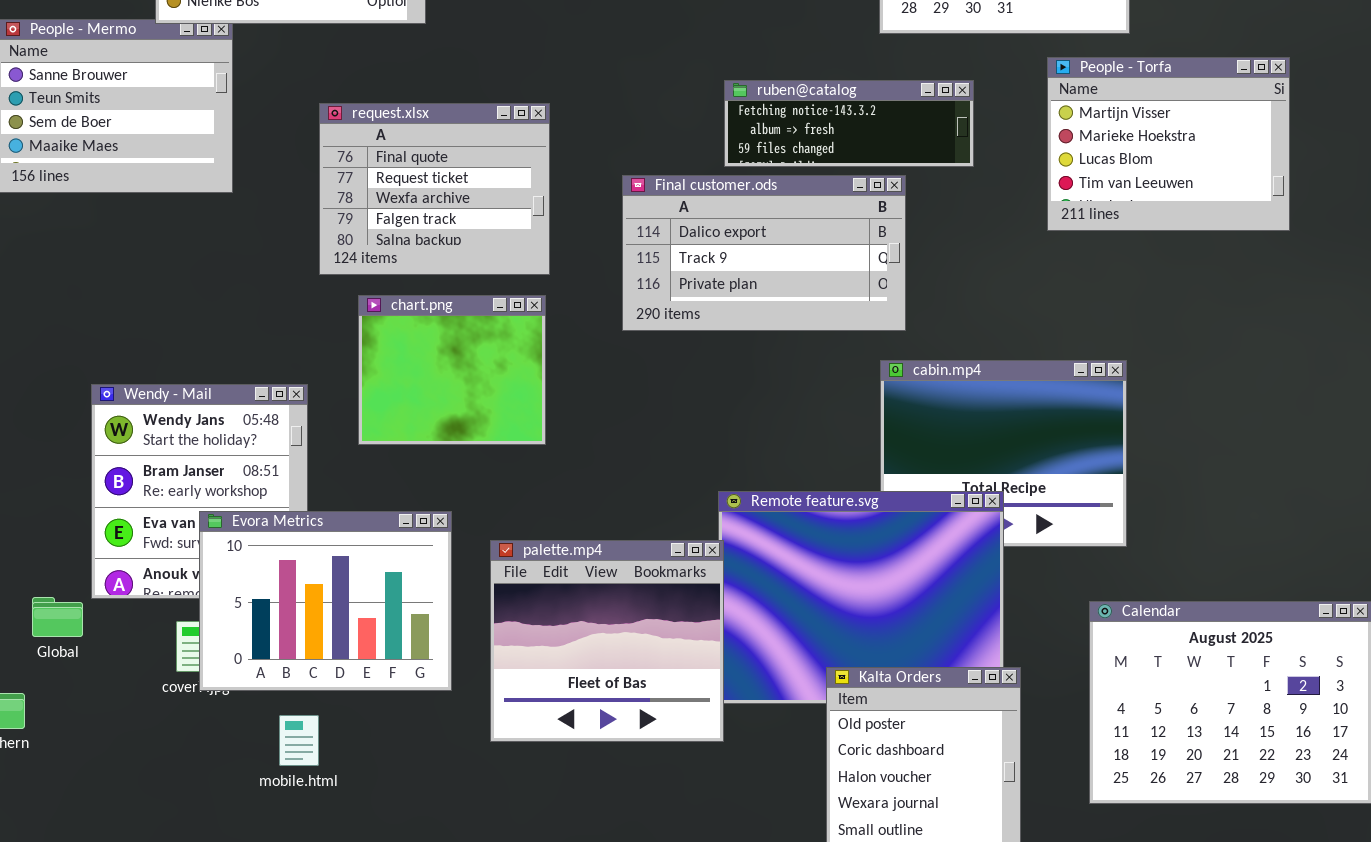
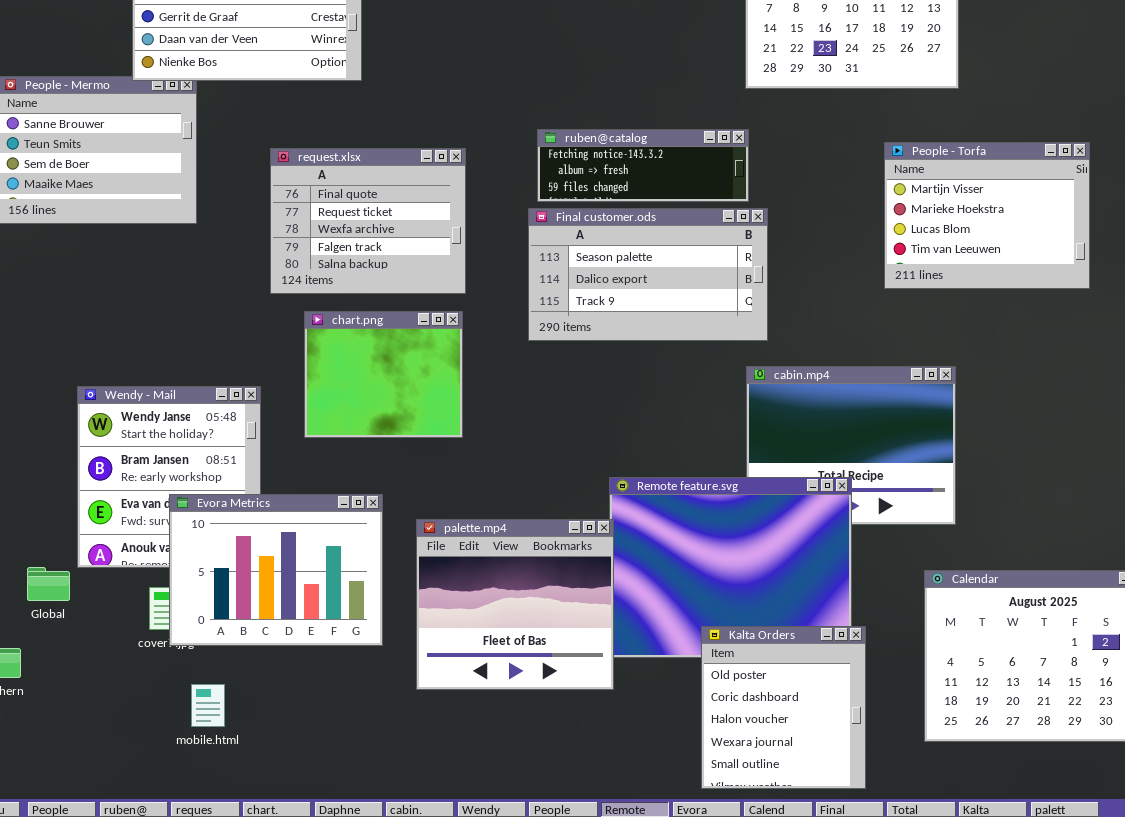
People - Torfa: [1047,57,1290,231] -> [884,142,1090,289], moved
ruben@catalog: [724,80,974,167] -> [537,129,749,202], moved
Final customer.ods: [622,175,906,331] -> [528,208,768,341], scrolled up 1 row
mobile.html: [279,715,319,766] -> [191,684,225,727], moved

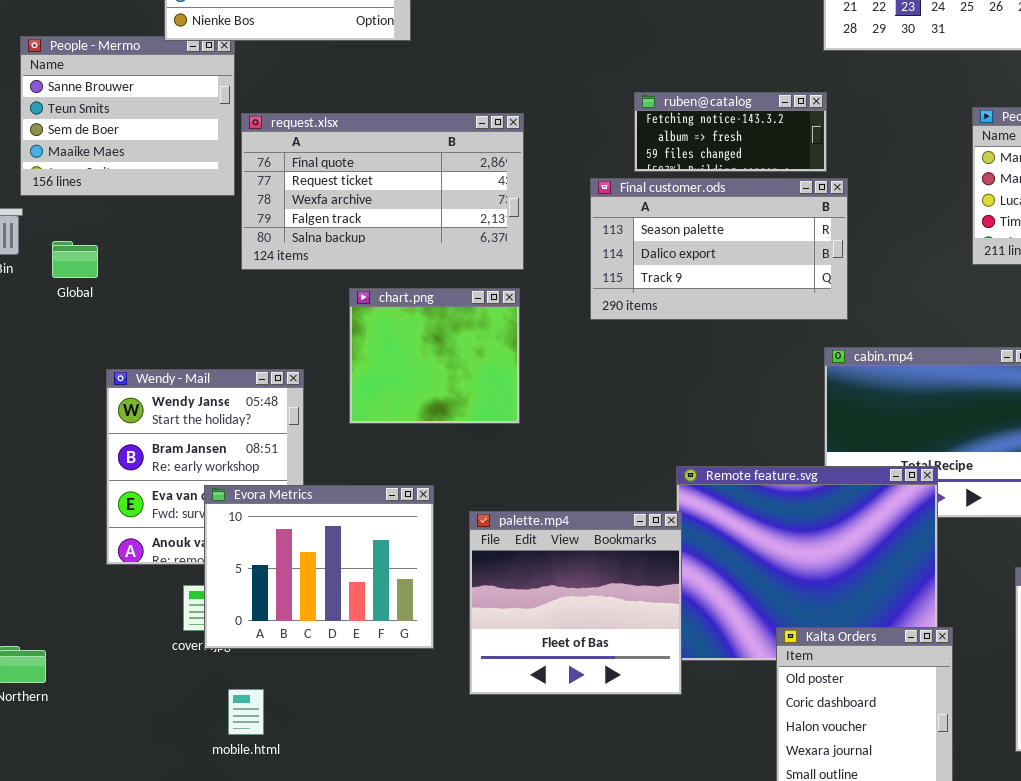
ruben@catalog: [537,129,749,202] -> [634,92,827,172], resized
request.xlsx: [270,148,466,294] -> [241,113,524,270], resized
Global: [27,567,70,601] -> [52,241,98,278], moved

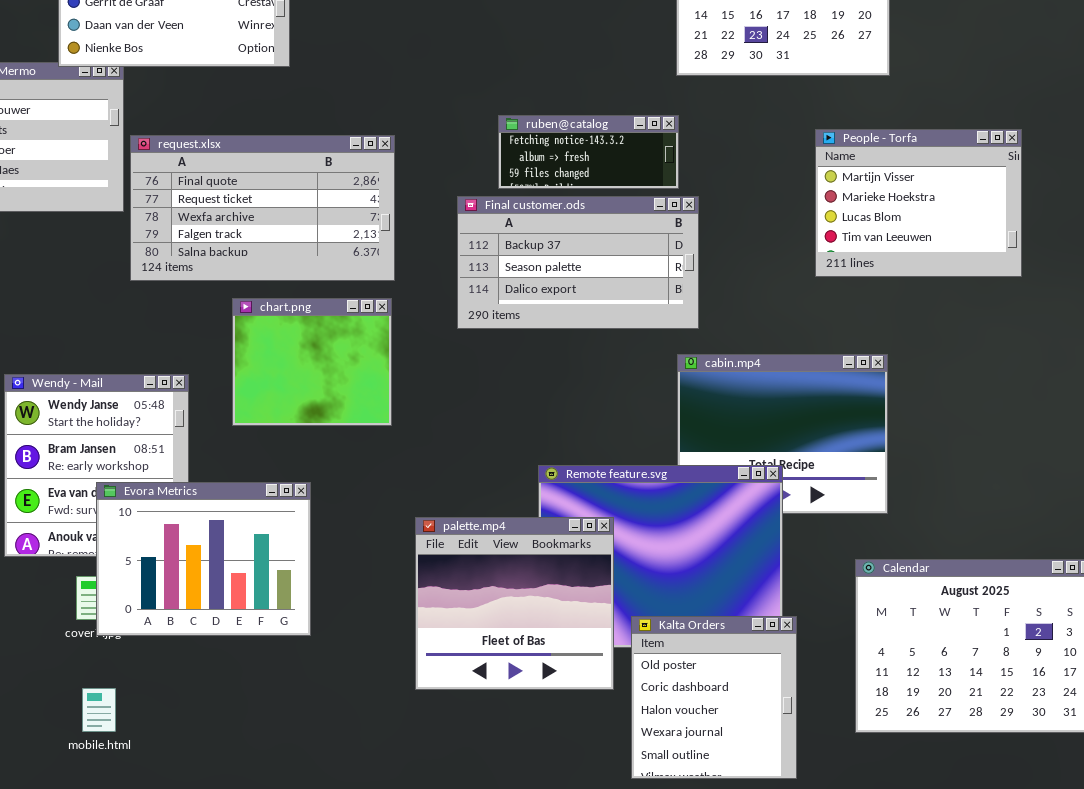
Final customer.ods: [590,178,848,320] -> [457,196,699,329], scrolled up 1 row
palette.mp4: [469,511,682,695] -> [415,517,614,690], moved
mobile.html: [228,689,264,735] -> [82,688,116,732], moved

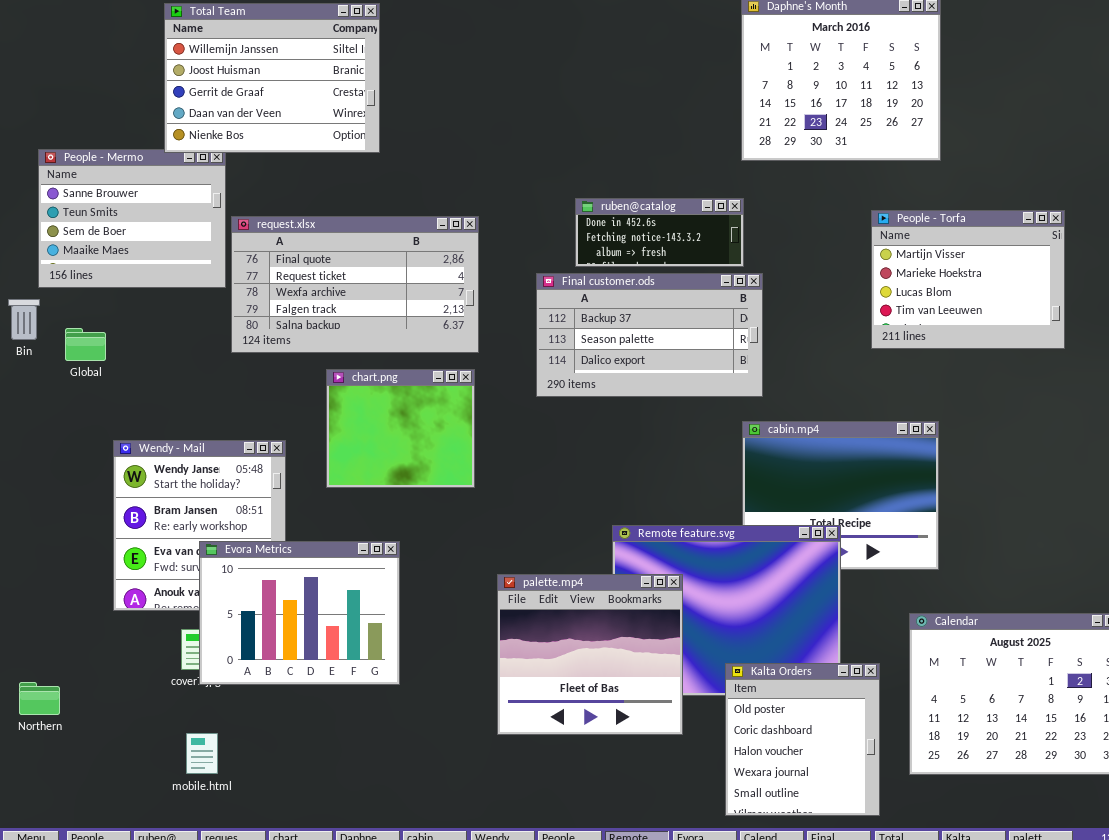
ruben@catalog: [498,115,679,189] -> [575,198,744,267], scrolled up 1 row
Kalta Orders: [631,616,797,779] -> [725,663,880,816], moved

